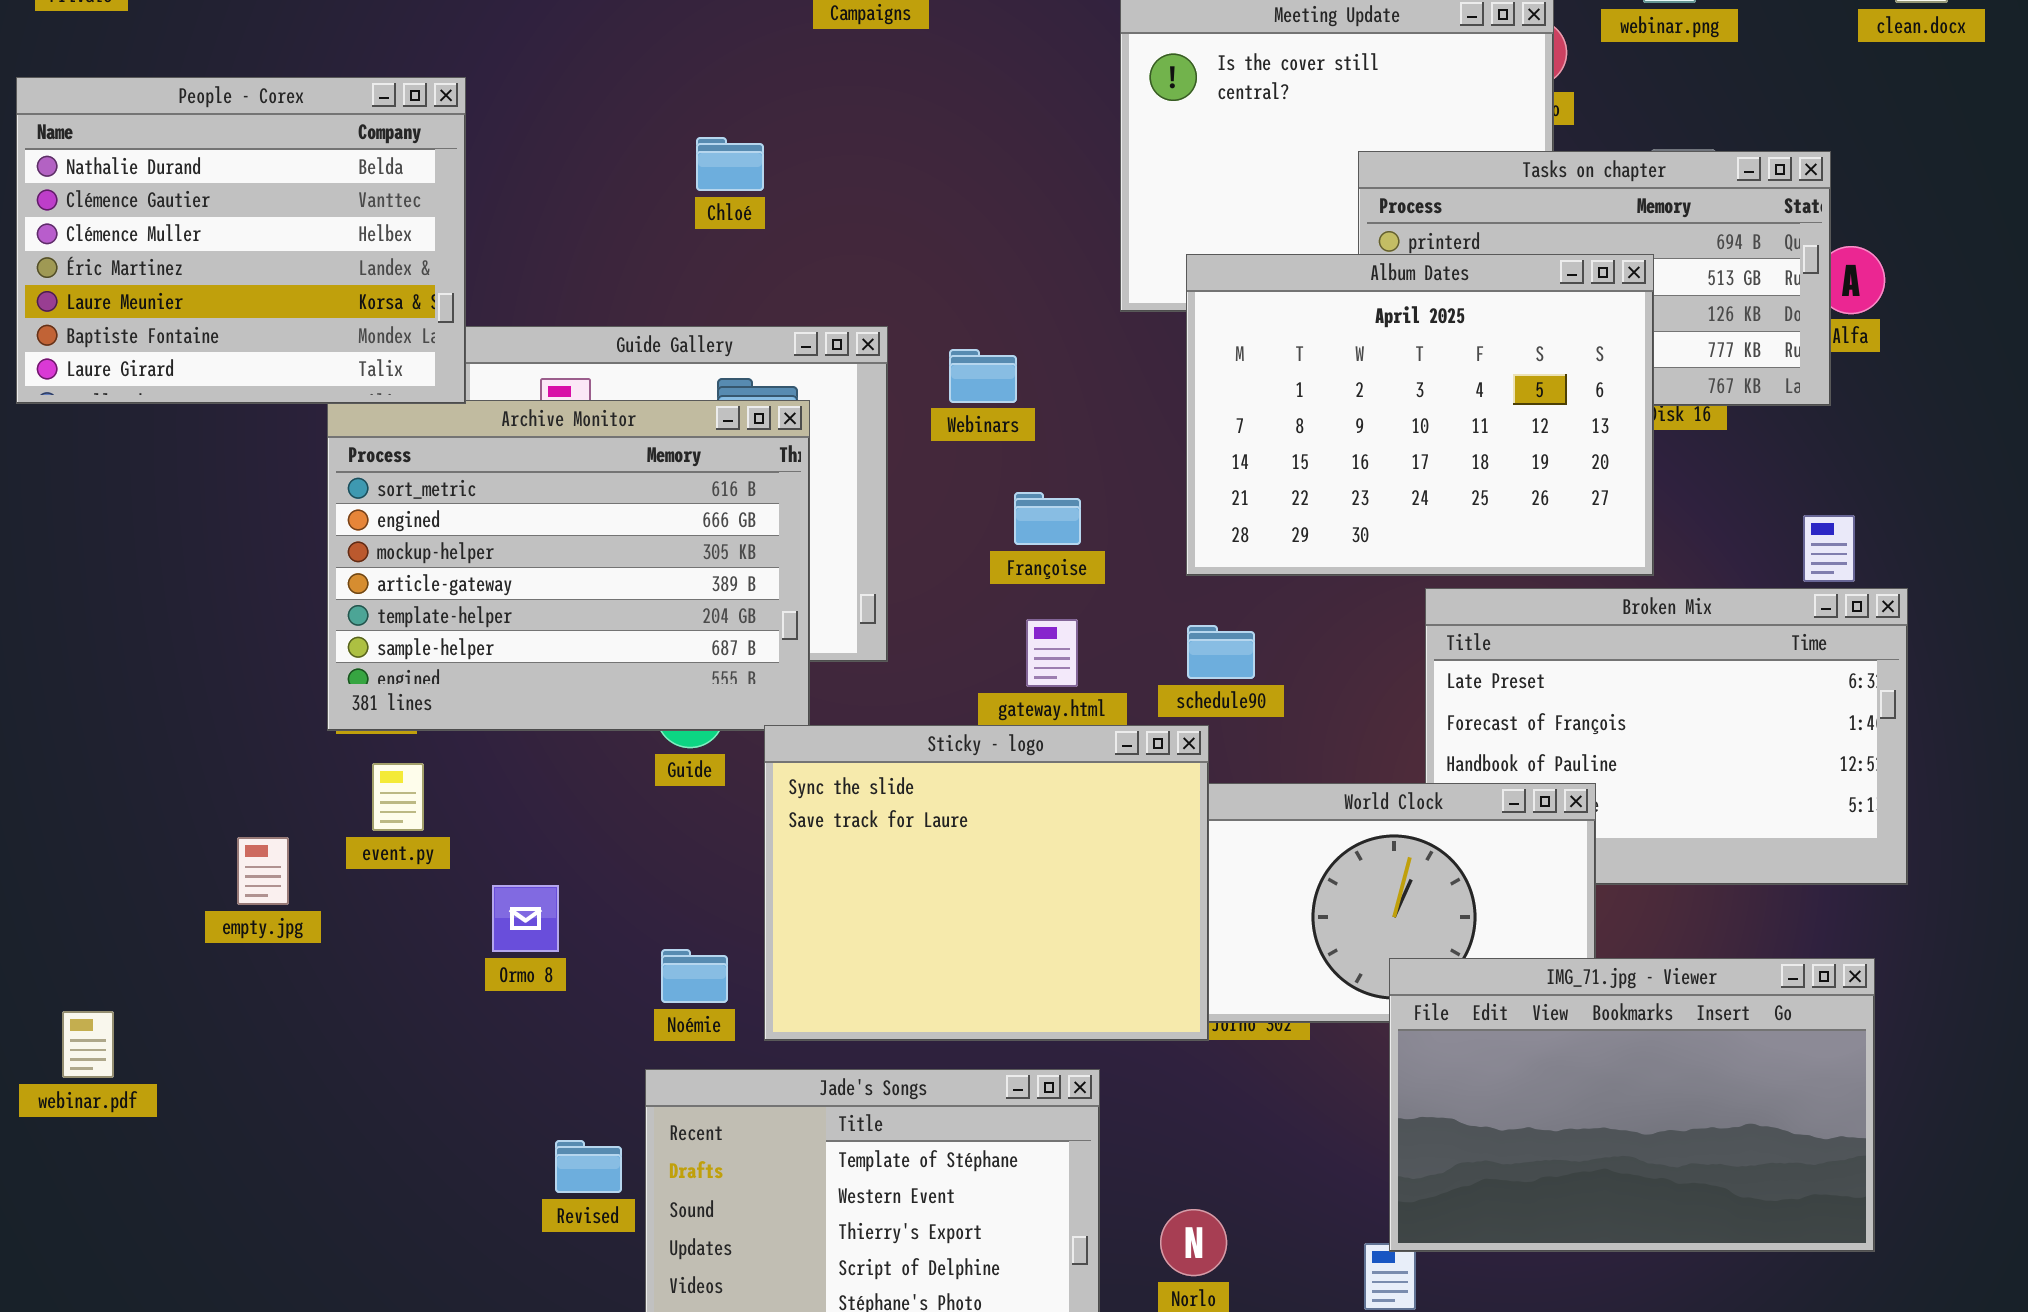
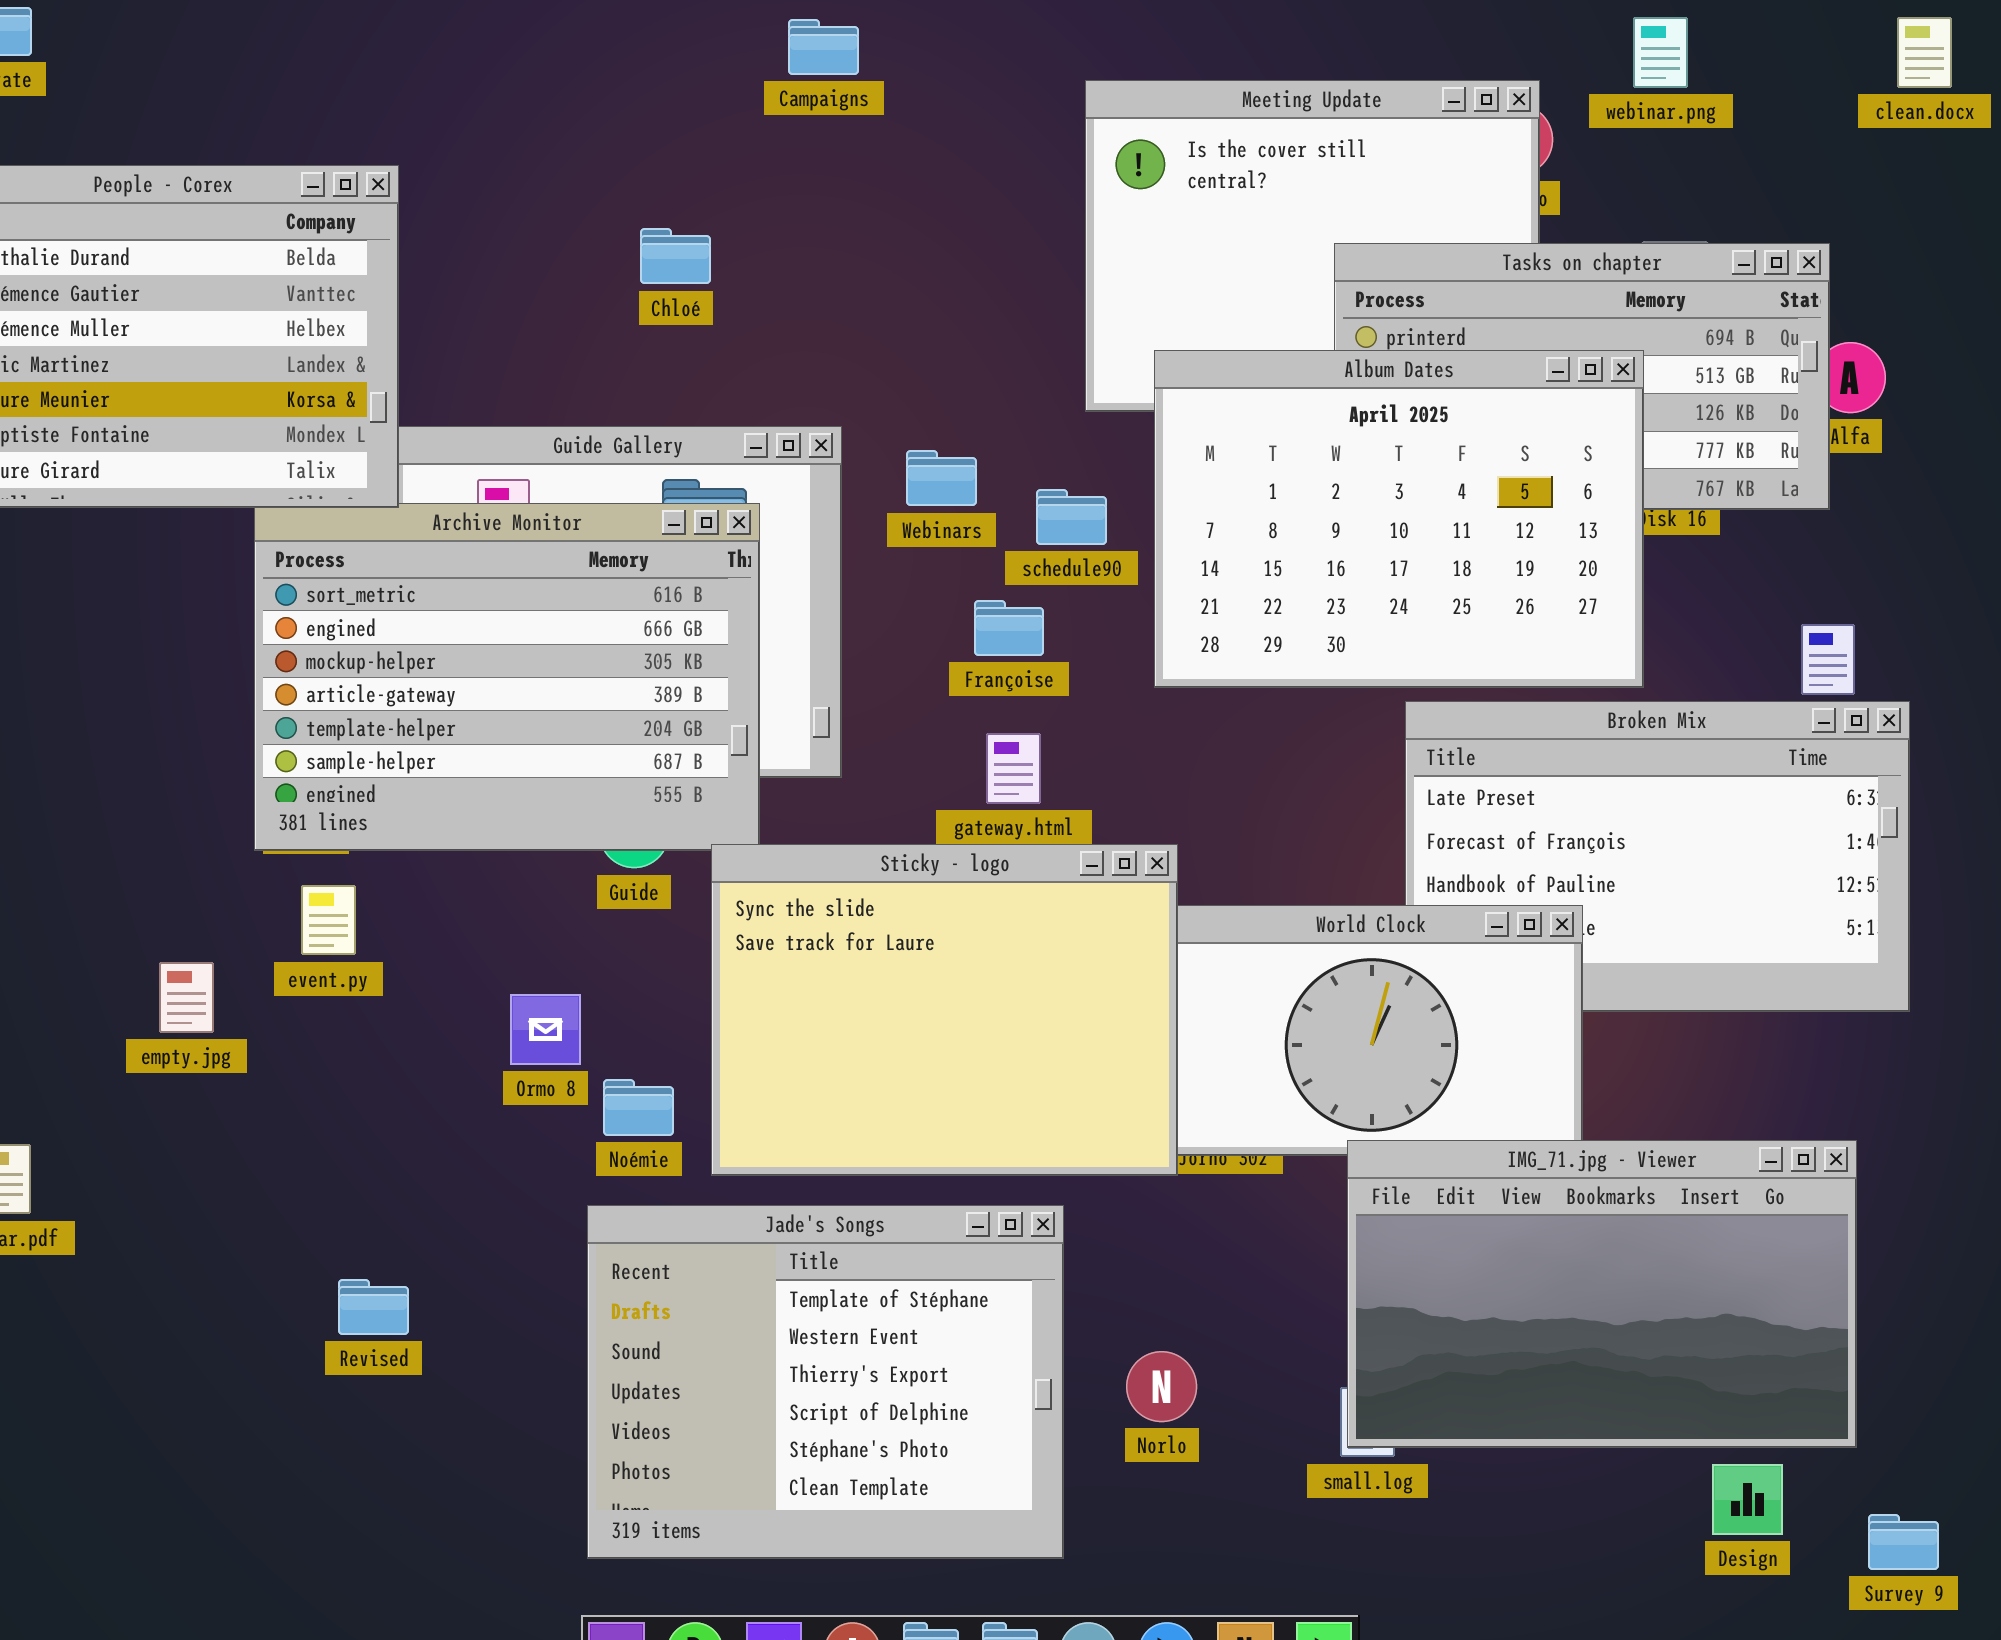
schedule90: [1187,625,1255,679] -> [1036,489,1107,545], moved
Ormo 8: [492,885,559,952] -> [510,994,581,1065], moved
IMG_71.jpg - Viewer: [1389,958,1875,1252] -> [1347,1140,1857,1448], moved
Revised: [555,1140,622,1193] -> [338,1279,409,1335], moved

